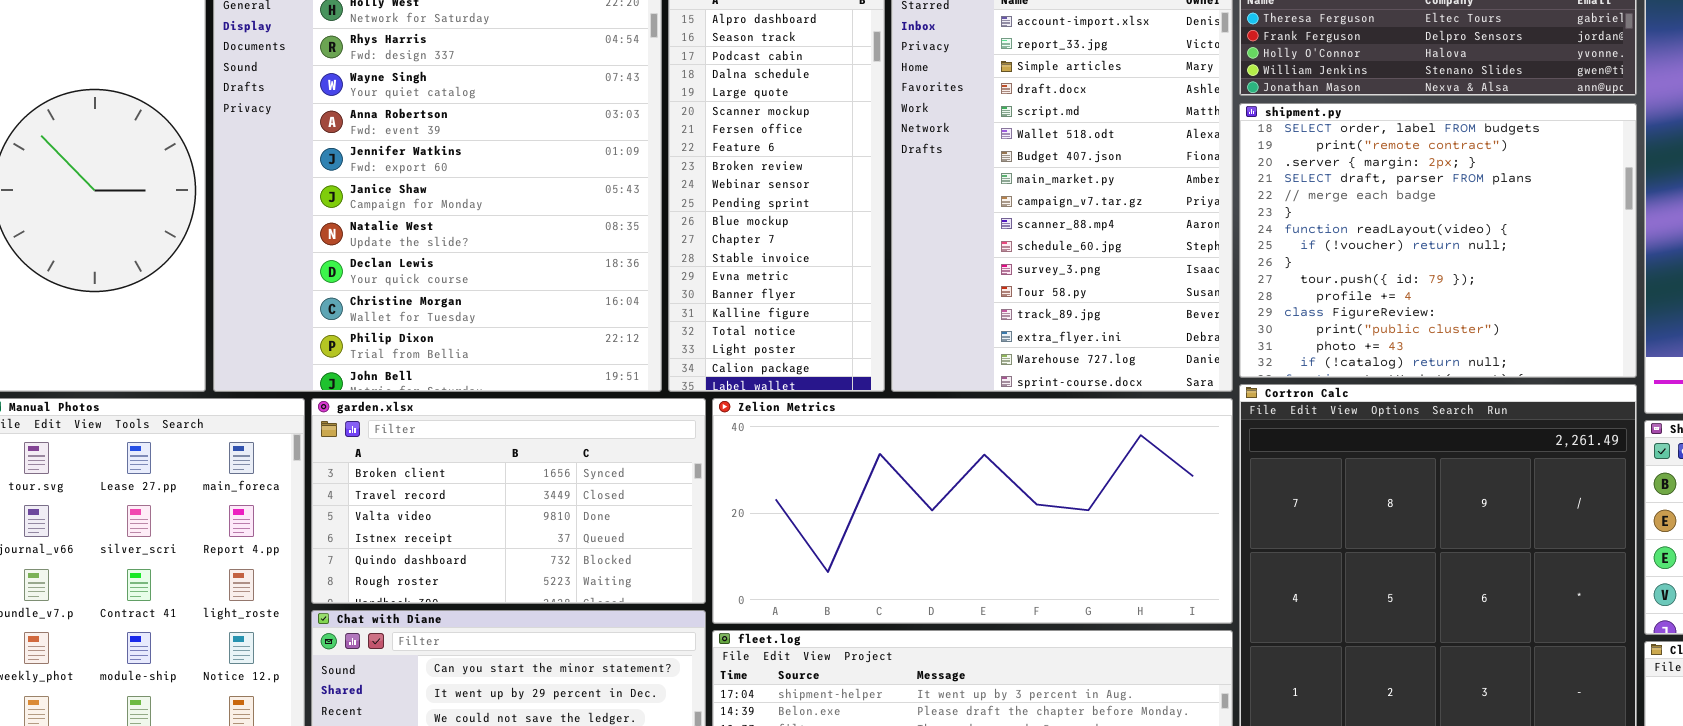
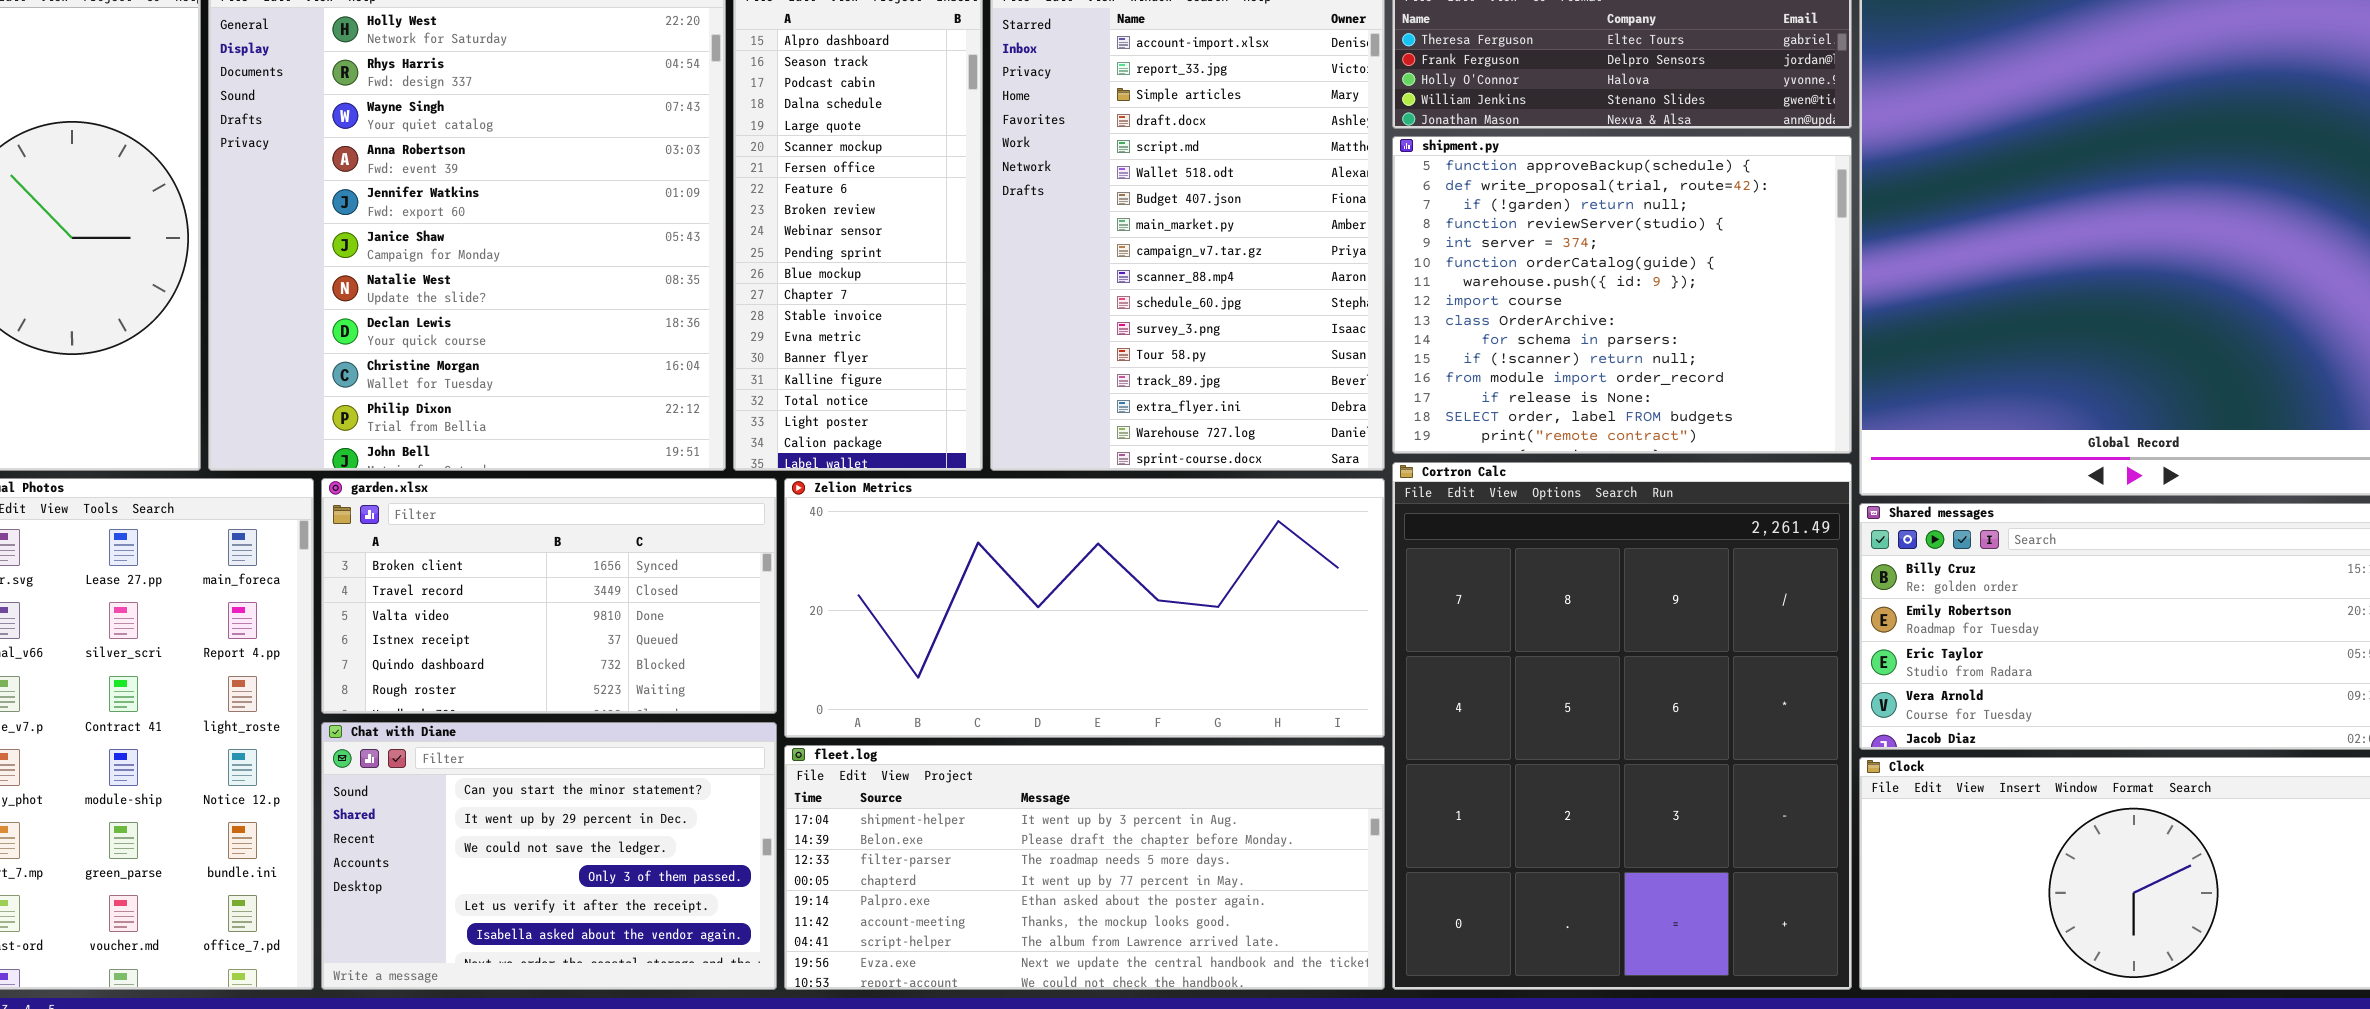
shipment.py: [1239,103,1637,378] -> [1392,136,1852,454], scrolled up 13 rows

